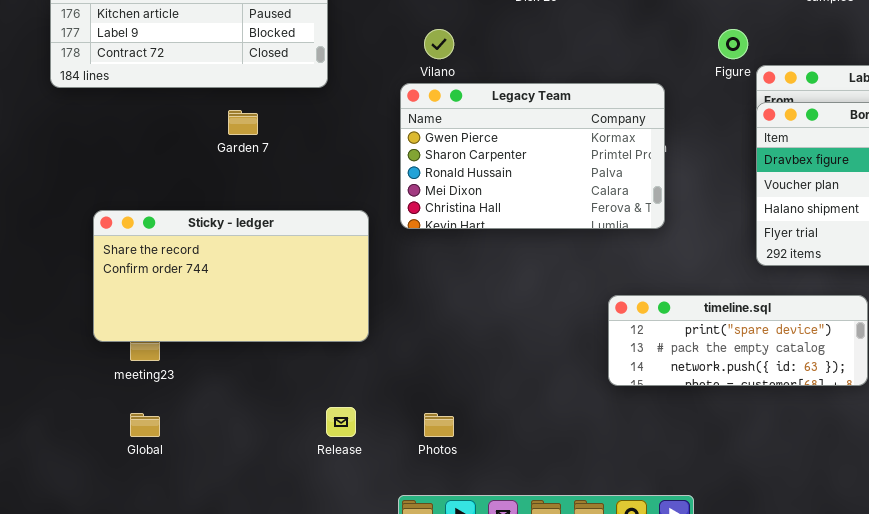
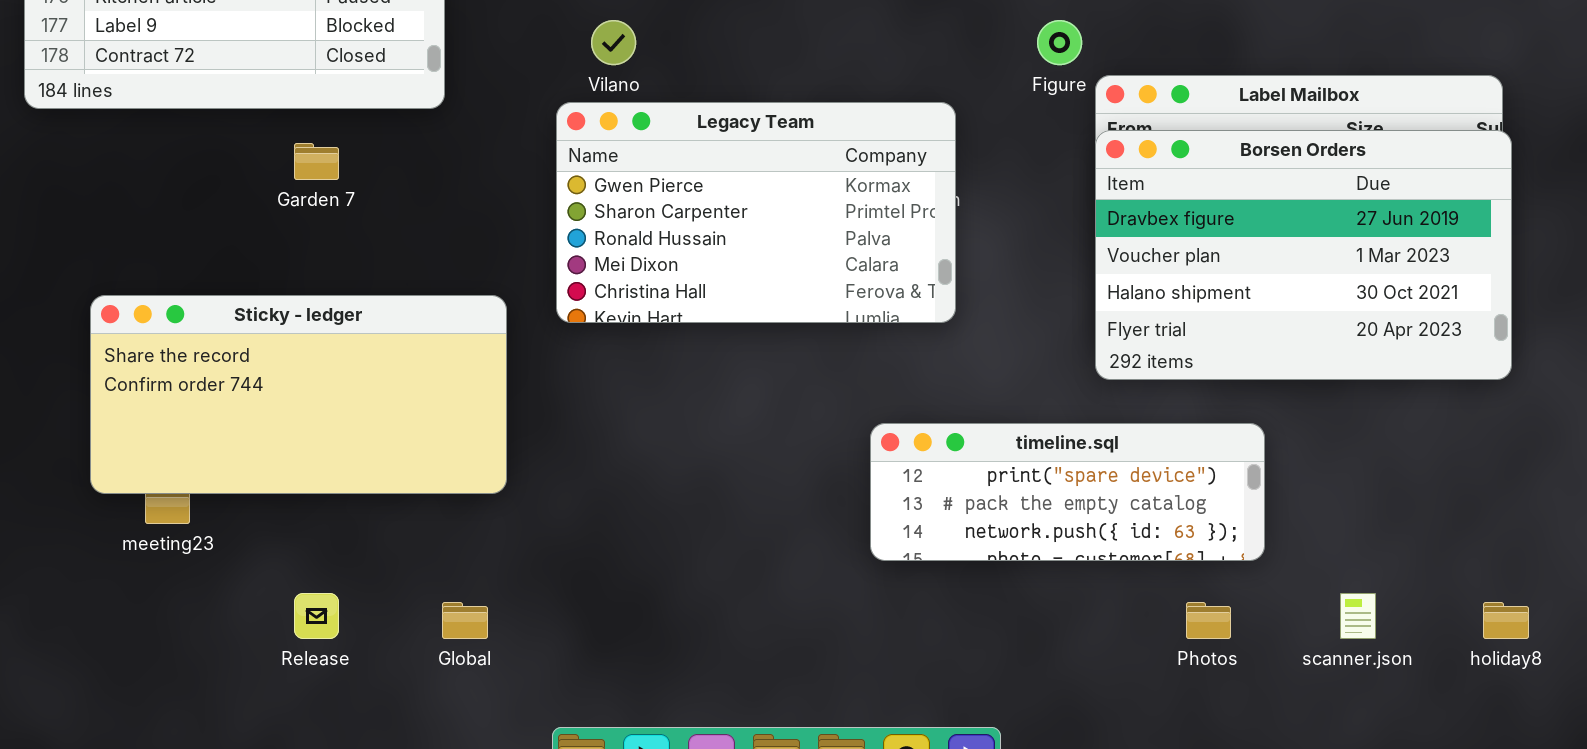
Release: [326,407,356,437] -> [294,593,339,639], moved
Global: [130,413,160,437] -> [442,602,488,639], moved
Photos: [424,413,454,437] -> [1186,602,1231,639], moved

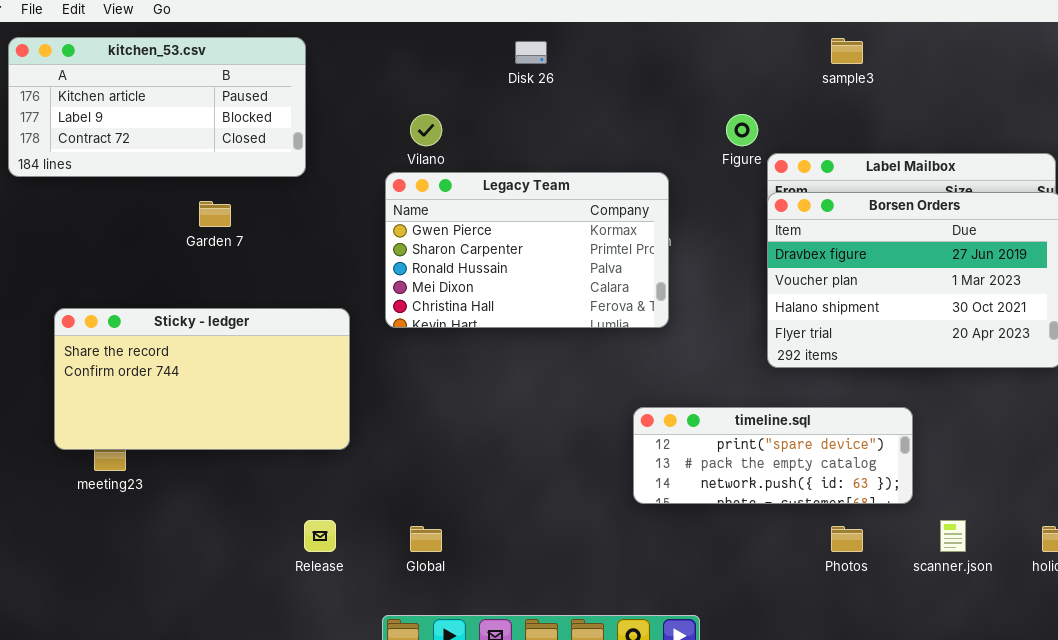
timeline.sql: [870,423,1265,561] -> [633,407,913,504], moved
Release: [294,593,339,639] -> [304,520,336,552], moved
Global: [442,602,488,639] -> [410,526,442,552], moved

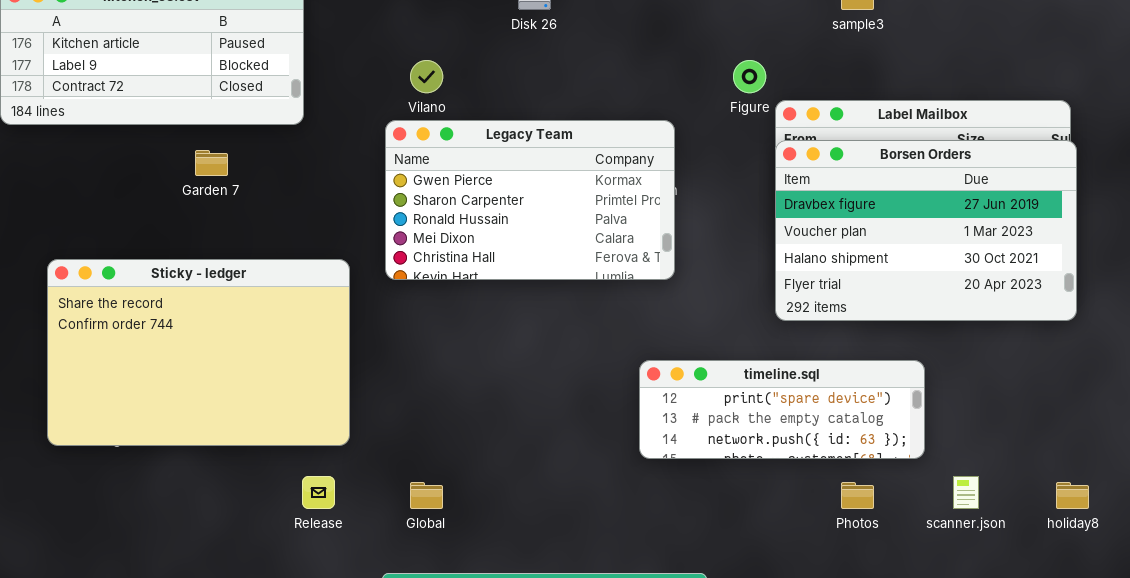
Sticky - ledger: [54,308,350,450] -> [47,259,350,446], resized

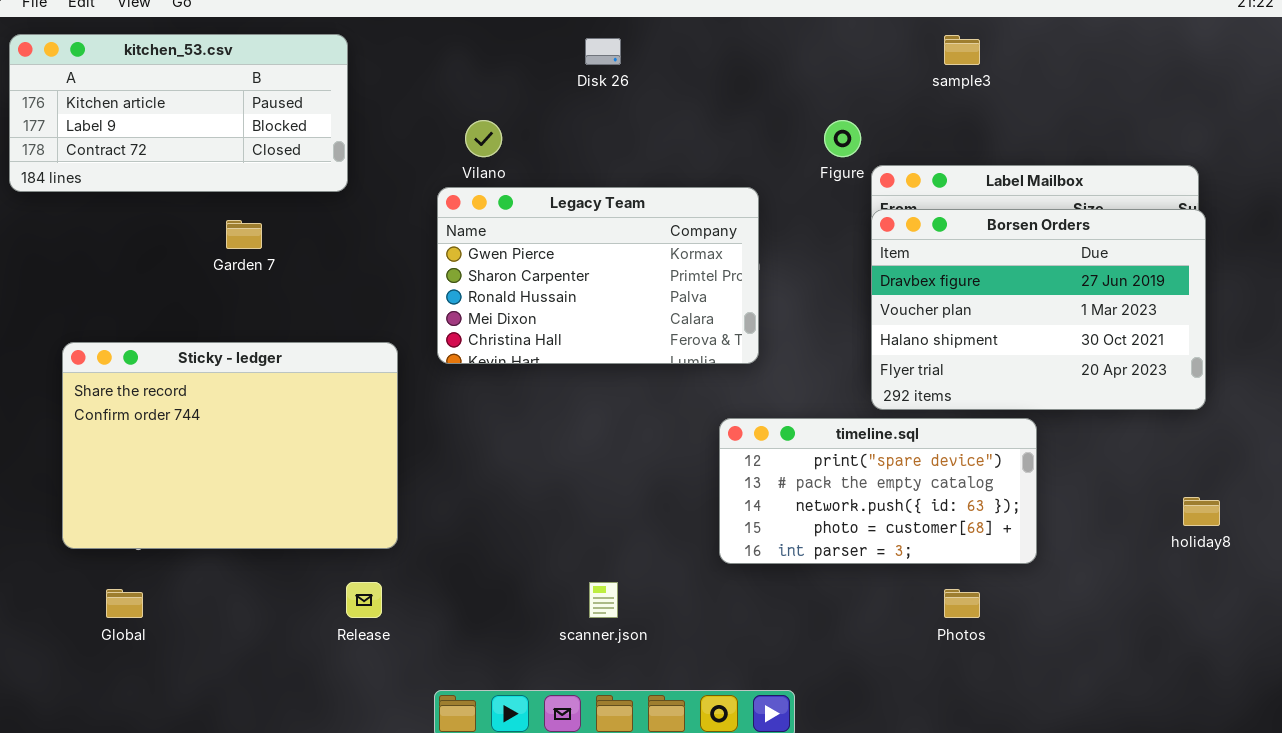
timeline.sql: [639,360,925,459] -> [719,418,1037,564], resized
scanner.json: [953,476,979,509] -> [589,582,618,618], moved
Global: [410,482,443,509] -> [106,589,143,618], moved
holiday8: [1056,482,1089,509] -> [1183,497,1220,526], moved

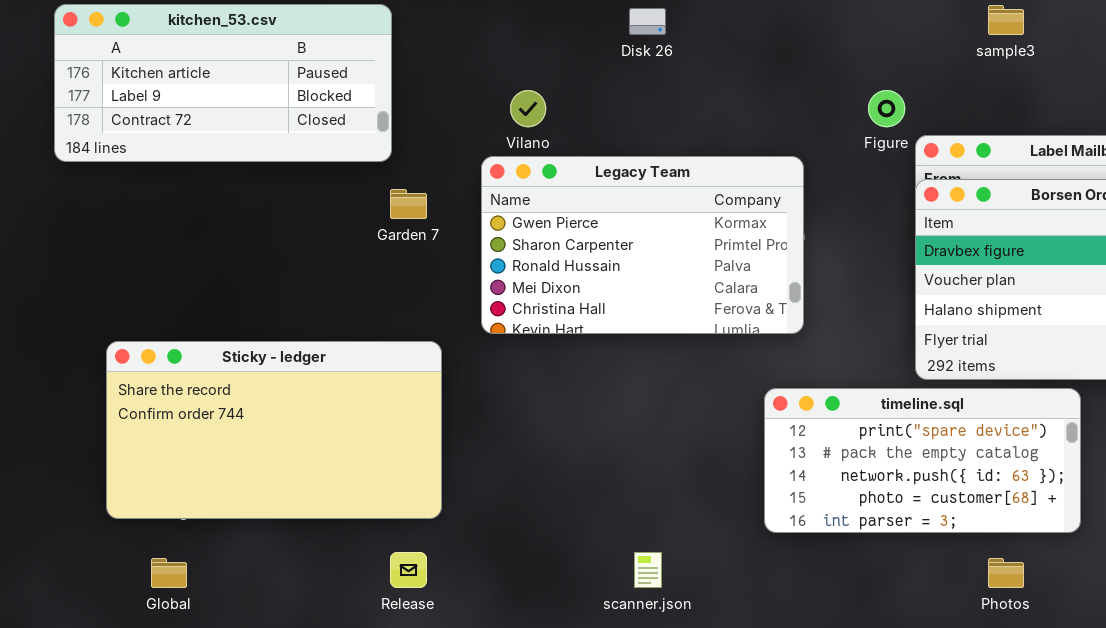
Garden 7: [226,220,262,249] -> [390,189,427,219], moved
Sticky - ledger: [62,342,398,549] -> [106,341,442,519], resized

